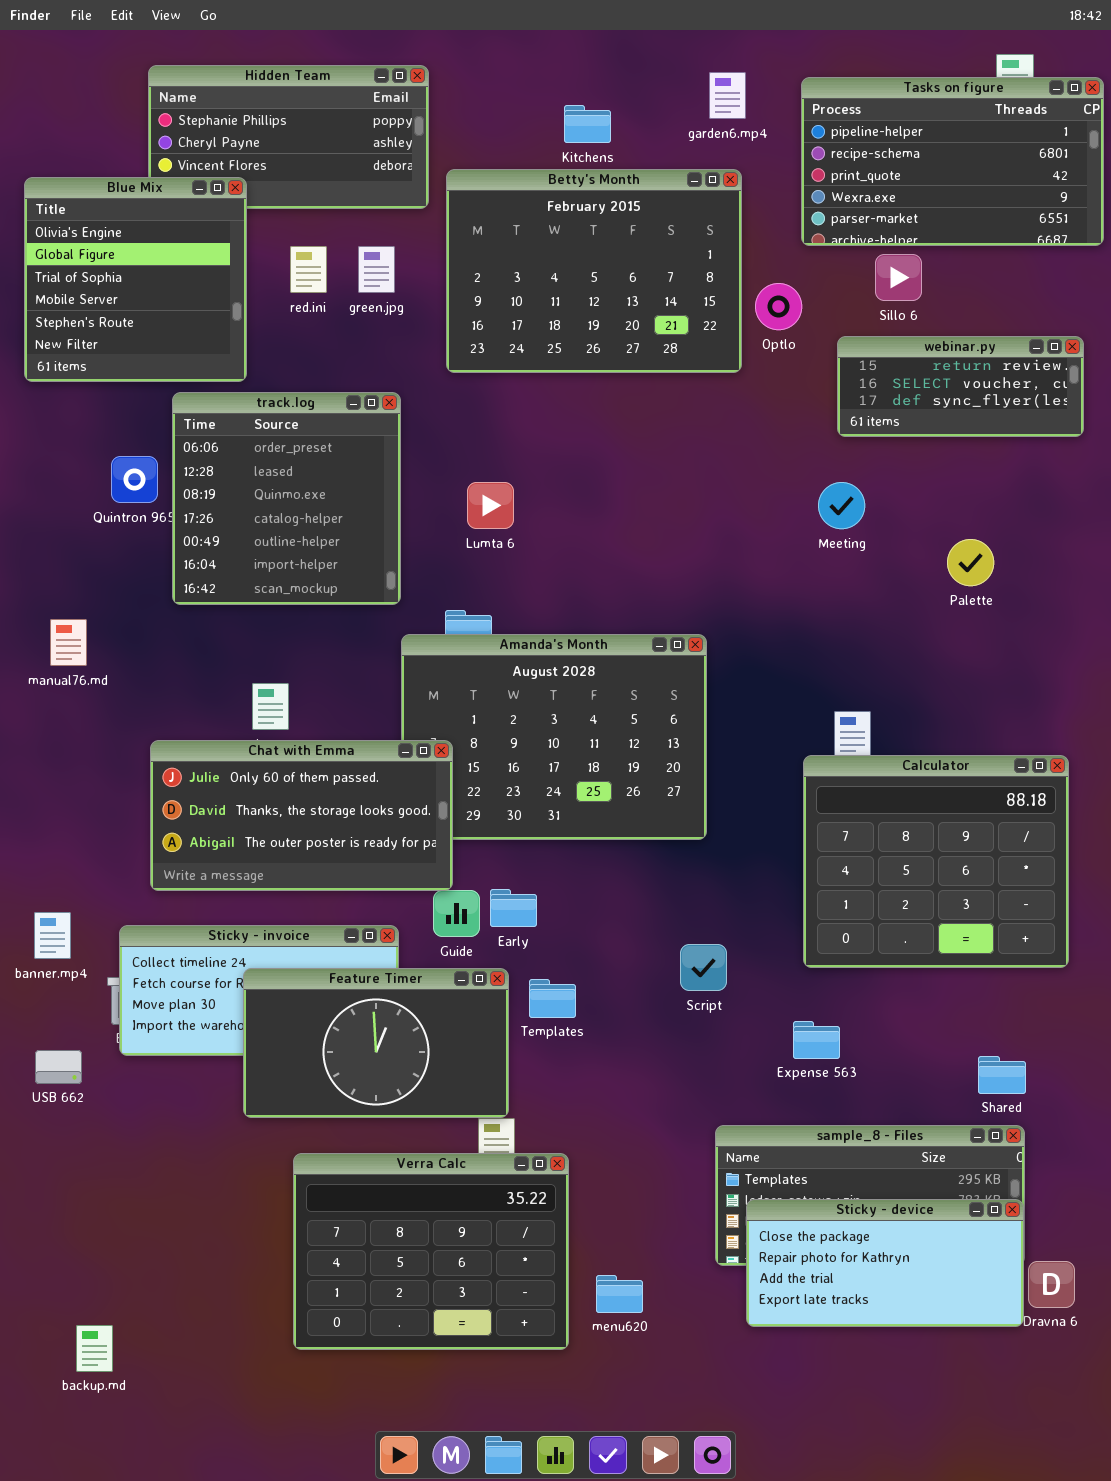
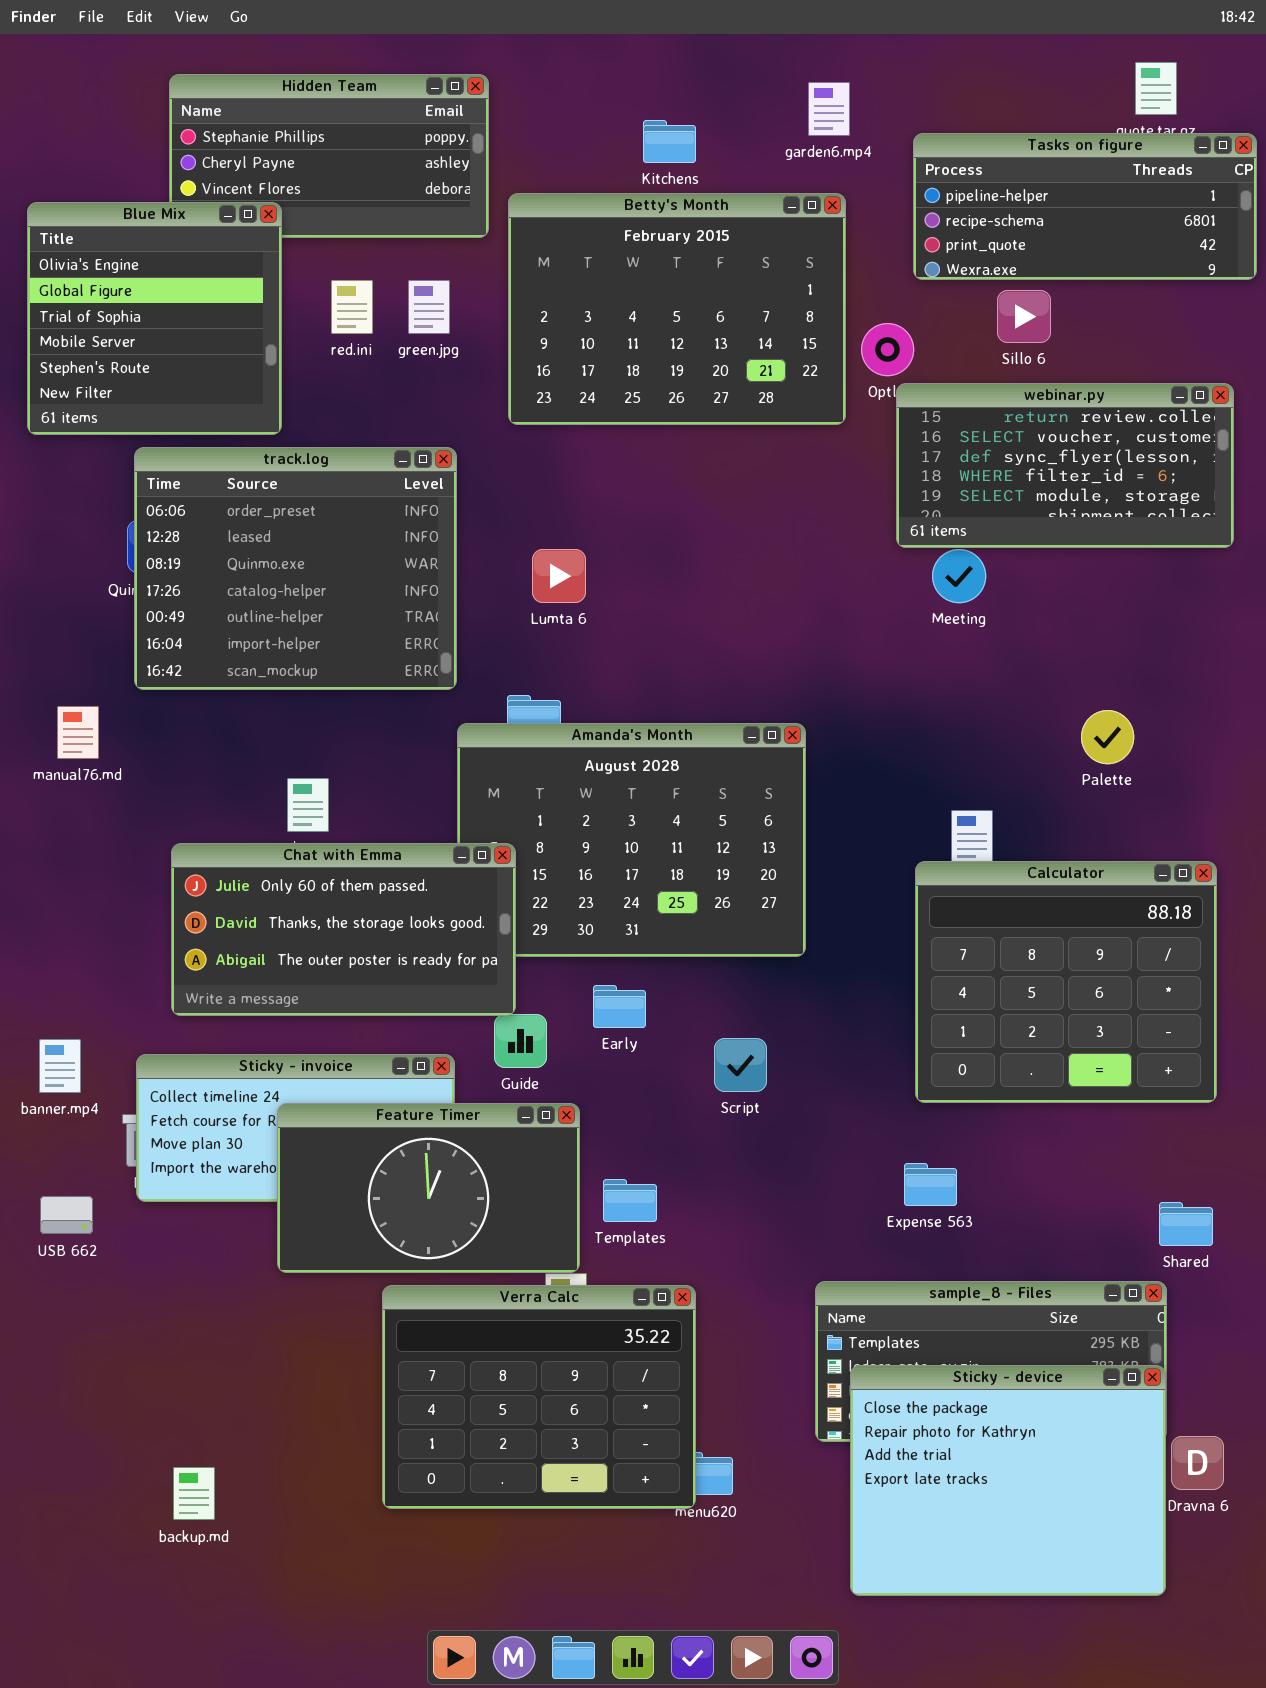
Tasks on figure: [801,77,1104,246] -> [913,133,1257,280], resized
webinar.py: [837,336,1084,437] -> [896,383,1234,548], resized
track.log: [172,392,401,605] -> [134,447,457,690], resized
Palette: [947,539,994,586] -> [1081,710,1134,764], moved
Early: [490,889,537,927] -> [593,985,646,1028], moved
Script: [680,944,727,991] -> [714,1038,767,1092], moved
Templates: [529,979,576,1018] -> [603,1179,657,1222], moved
Shared: [978,1056,1026,1094] -> [1159,1202,1213,1246], moved
Verra Calc: [293,1153,569,1350] -> [382,1285,696,1509], moved
Sticky - device: [746,1199,1024,1327] -> [850,1365,1166,1596], resized
backup.md: [76,1325,113,1372] -> [173,1467,215,1520], moved

